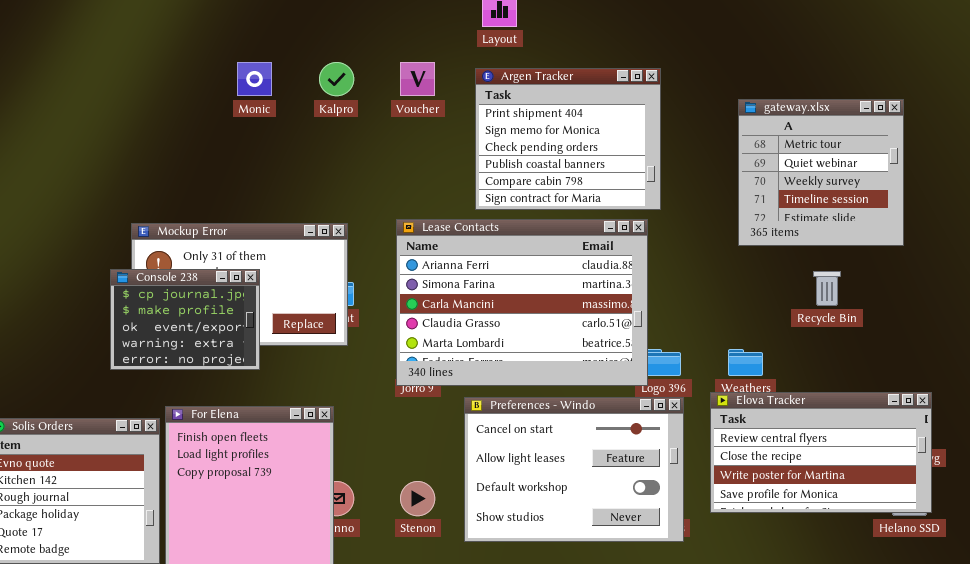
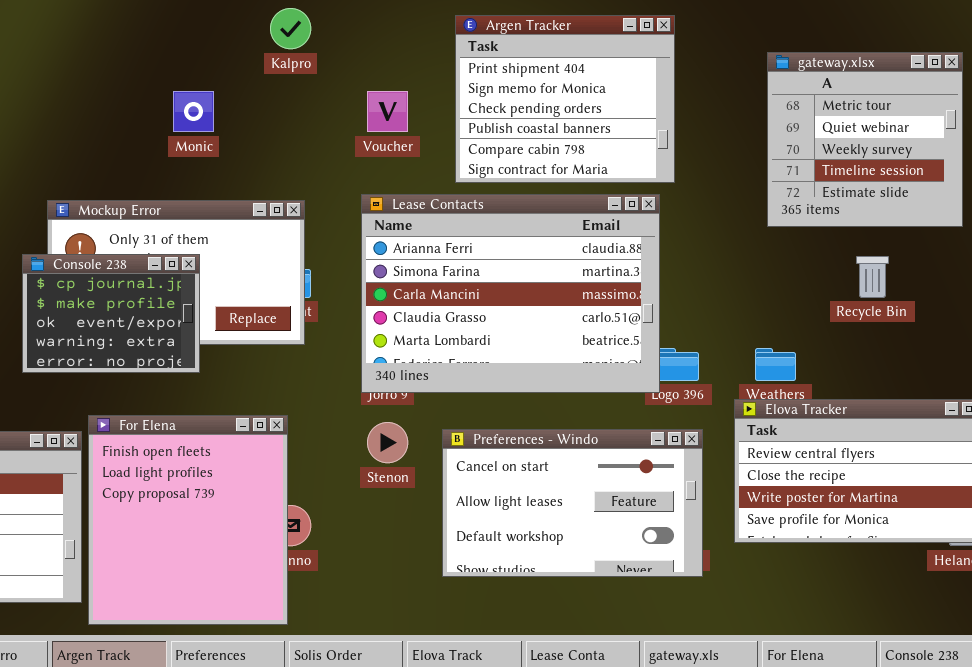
Monic: [237,62,272,96] -> [173,91,214,132], moved
Voucher: [400,62,435,96] -> [367,91,408,132], moved
Preferences - Windo: [464,397,684,542] -> [442,429,703,577], resized
Stenon: [400,481,435,516] -> [367,422,408,463], moved

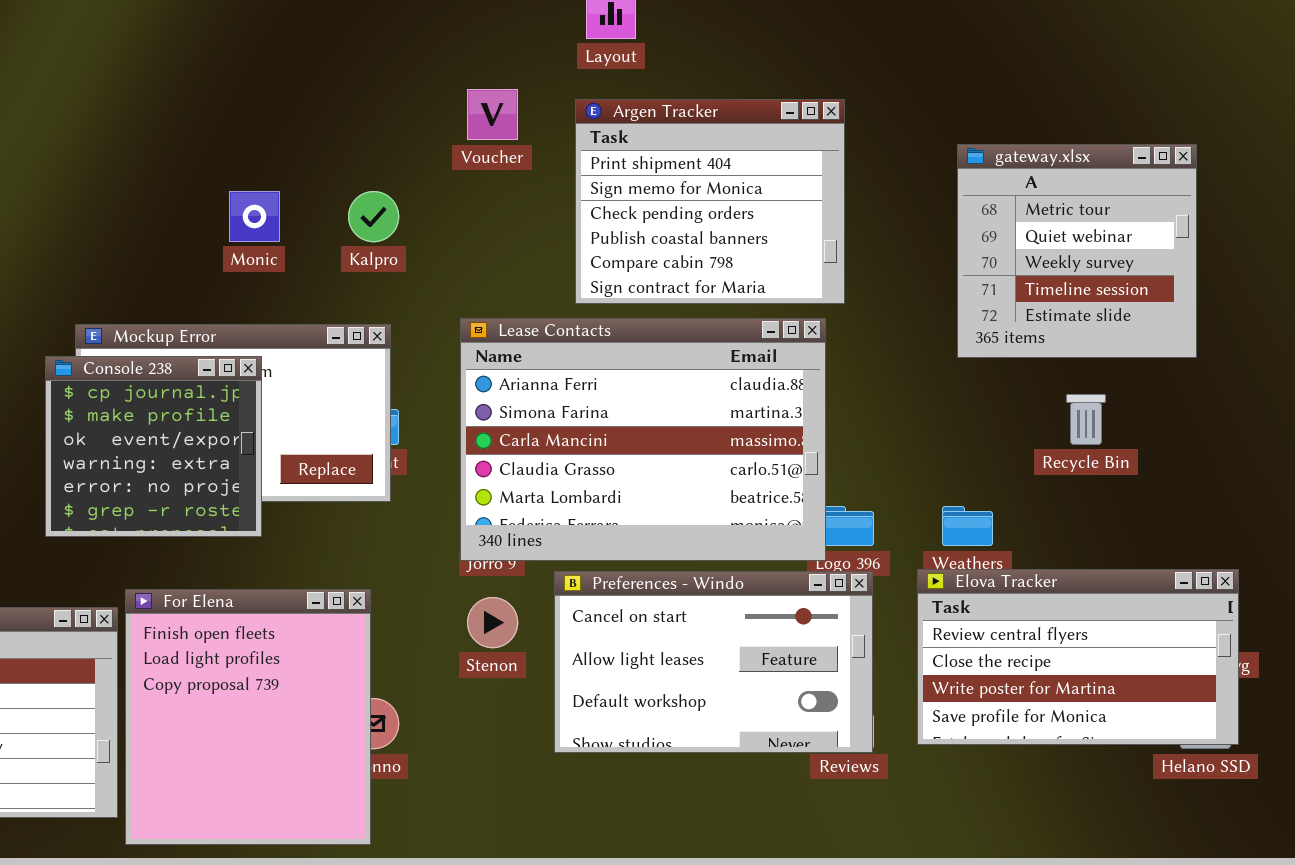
Kalpro: [270,8,311,49] -> [348,191,399,242], moved
Voucher: [367,91,408,132] -> [467,89,518,140], moved
Console 238: [22,254,200,373] -> [45,356,262,537], resized
Preferences - Windo: [442,429,703,577] -> [554,571,873,753], moved

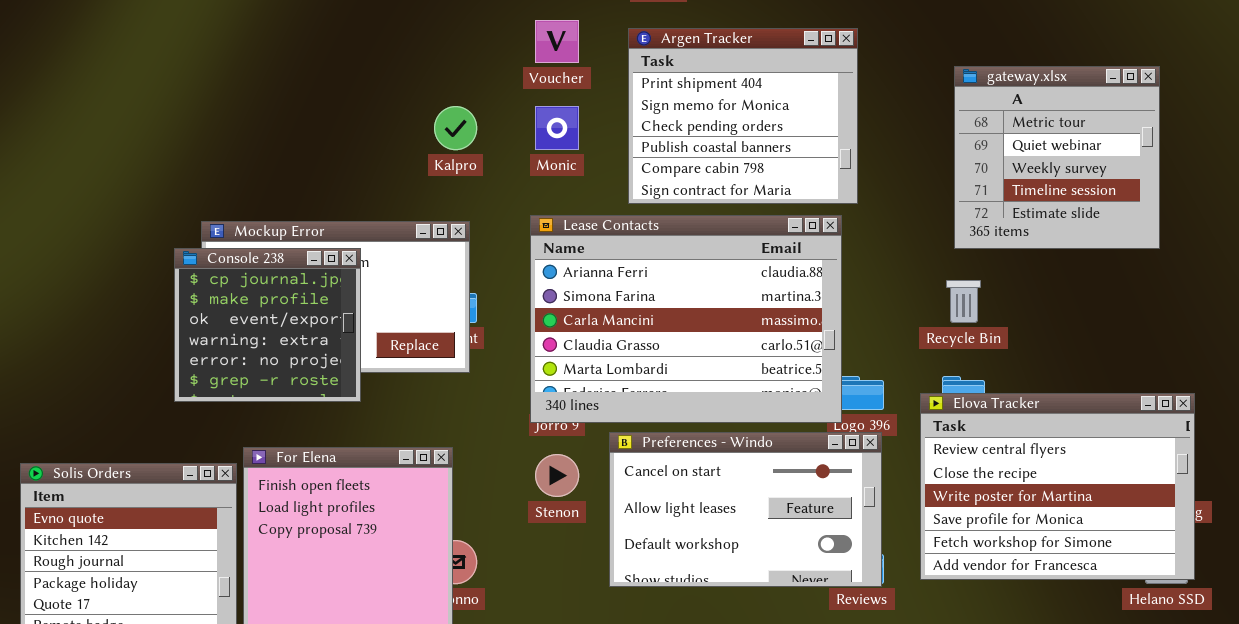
Monic: [229,191,280,242] -> [535,106,579,150], moved
Recycle Bin: [1066,394,1106,445] -> [946,280,981,323], moved
Elova Tracker: [917,569,1239,745] -> [920,393,1195,580], resized

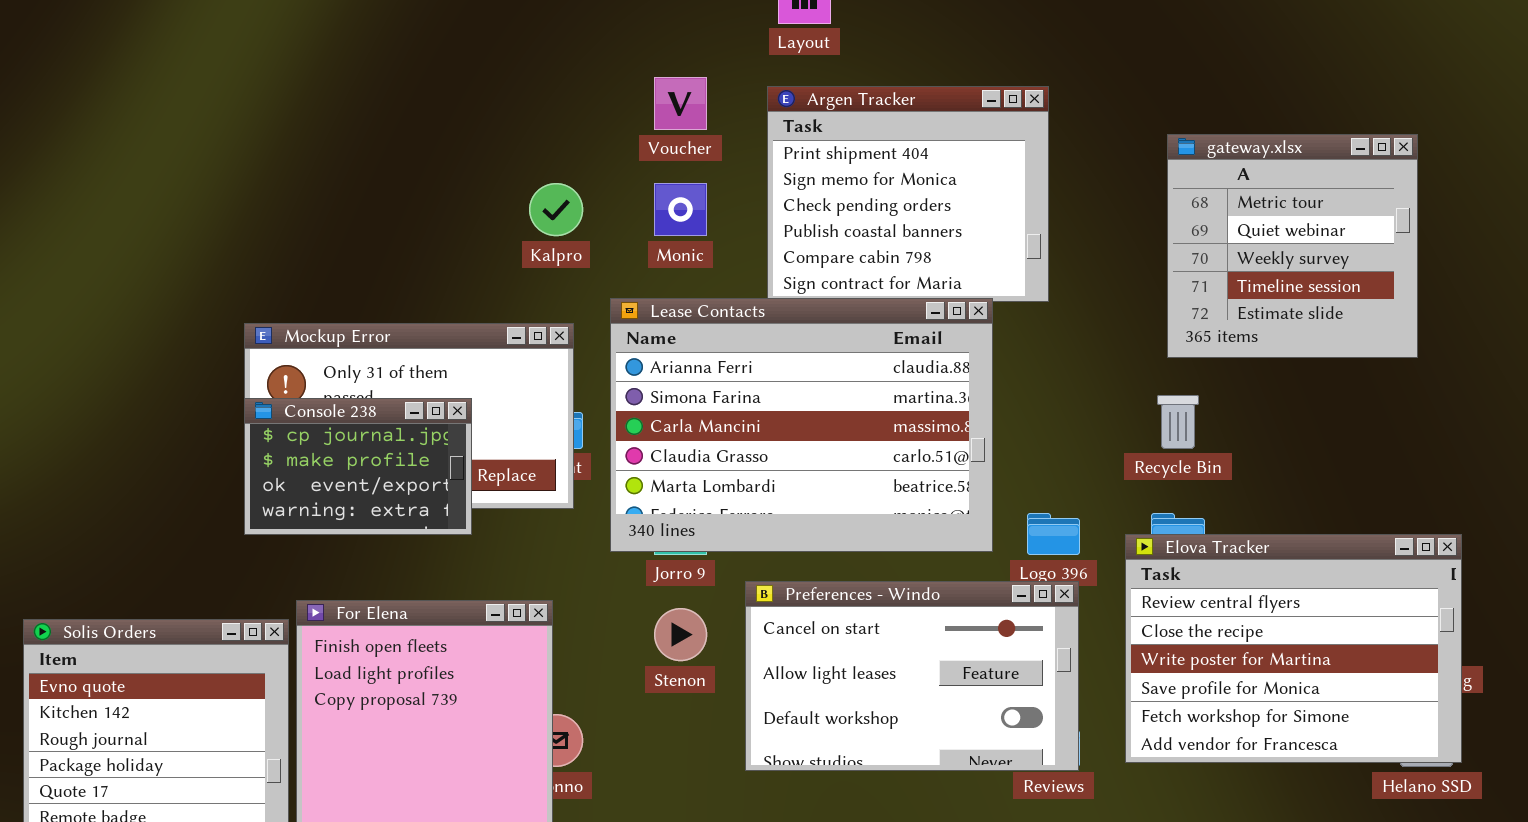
Lease Contacts: [530,215,842,423] -> [610,298,993,552], moved
Console 238: [174,248,361,402] -> [244,398,472,535], moved, resized

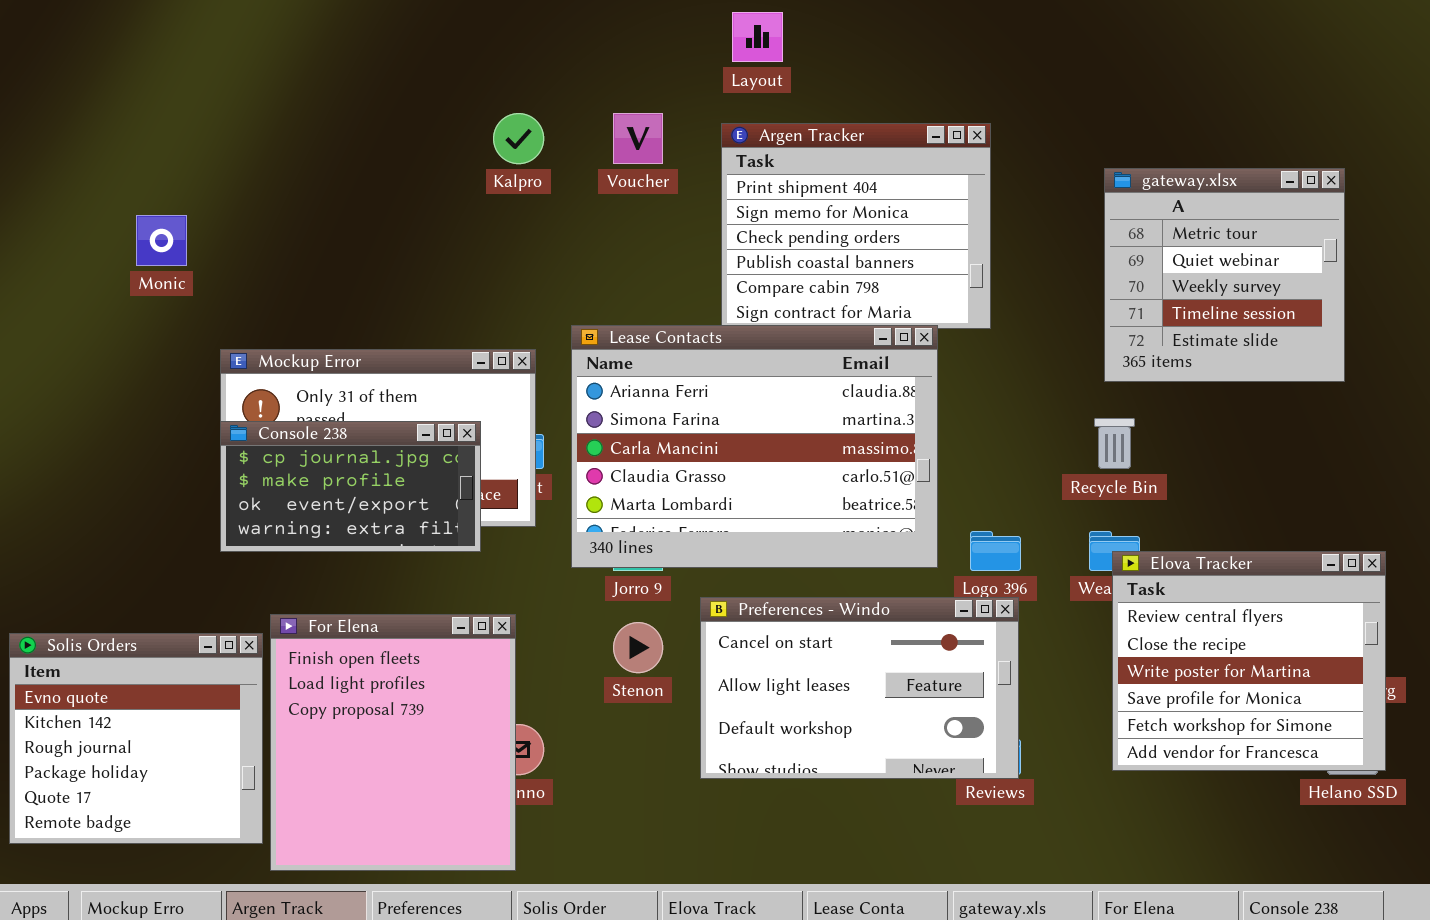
Kalpro: [529,183,583,236] -> [493,113,544,164], moved
Monic: [654,183,707,236] -> [136,215,187,266], moved
Console 238: [244,398,472,535] -> [220,421,481,552], resized
Elova Tracker: [1125,534,1462,763] -> [1112,551,1386,771], resized

